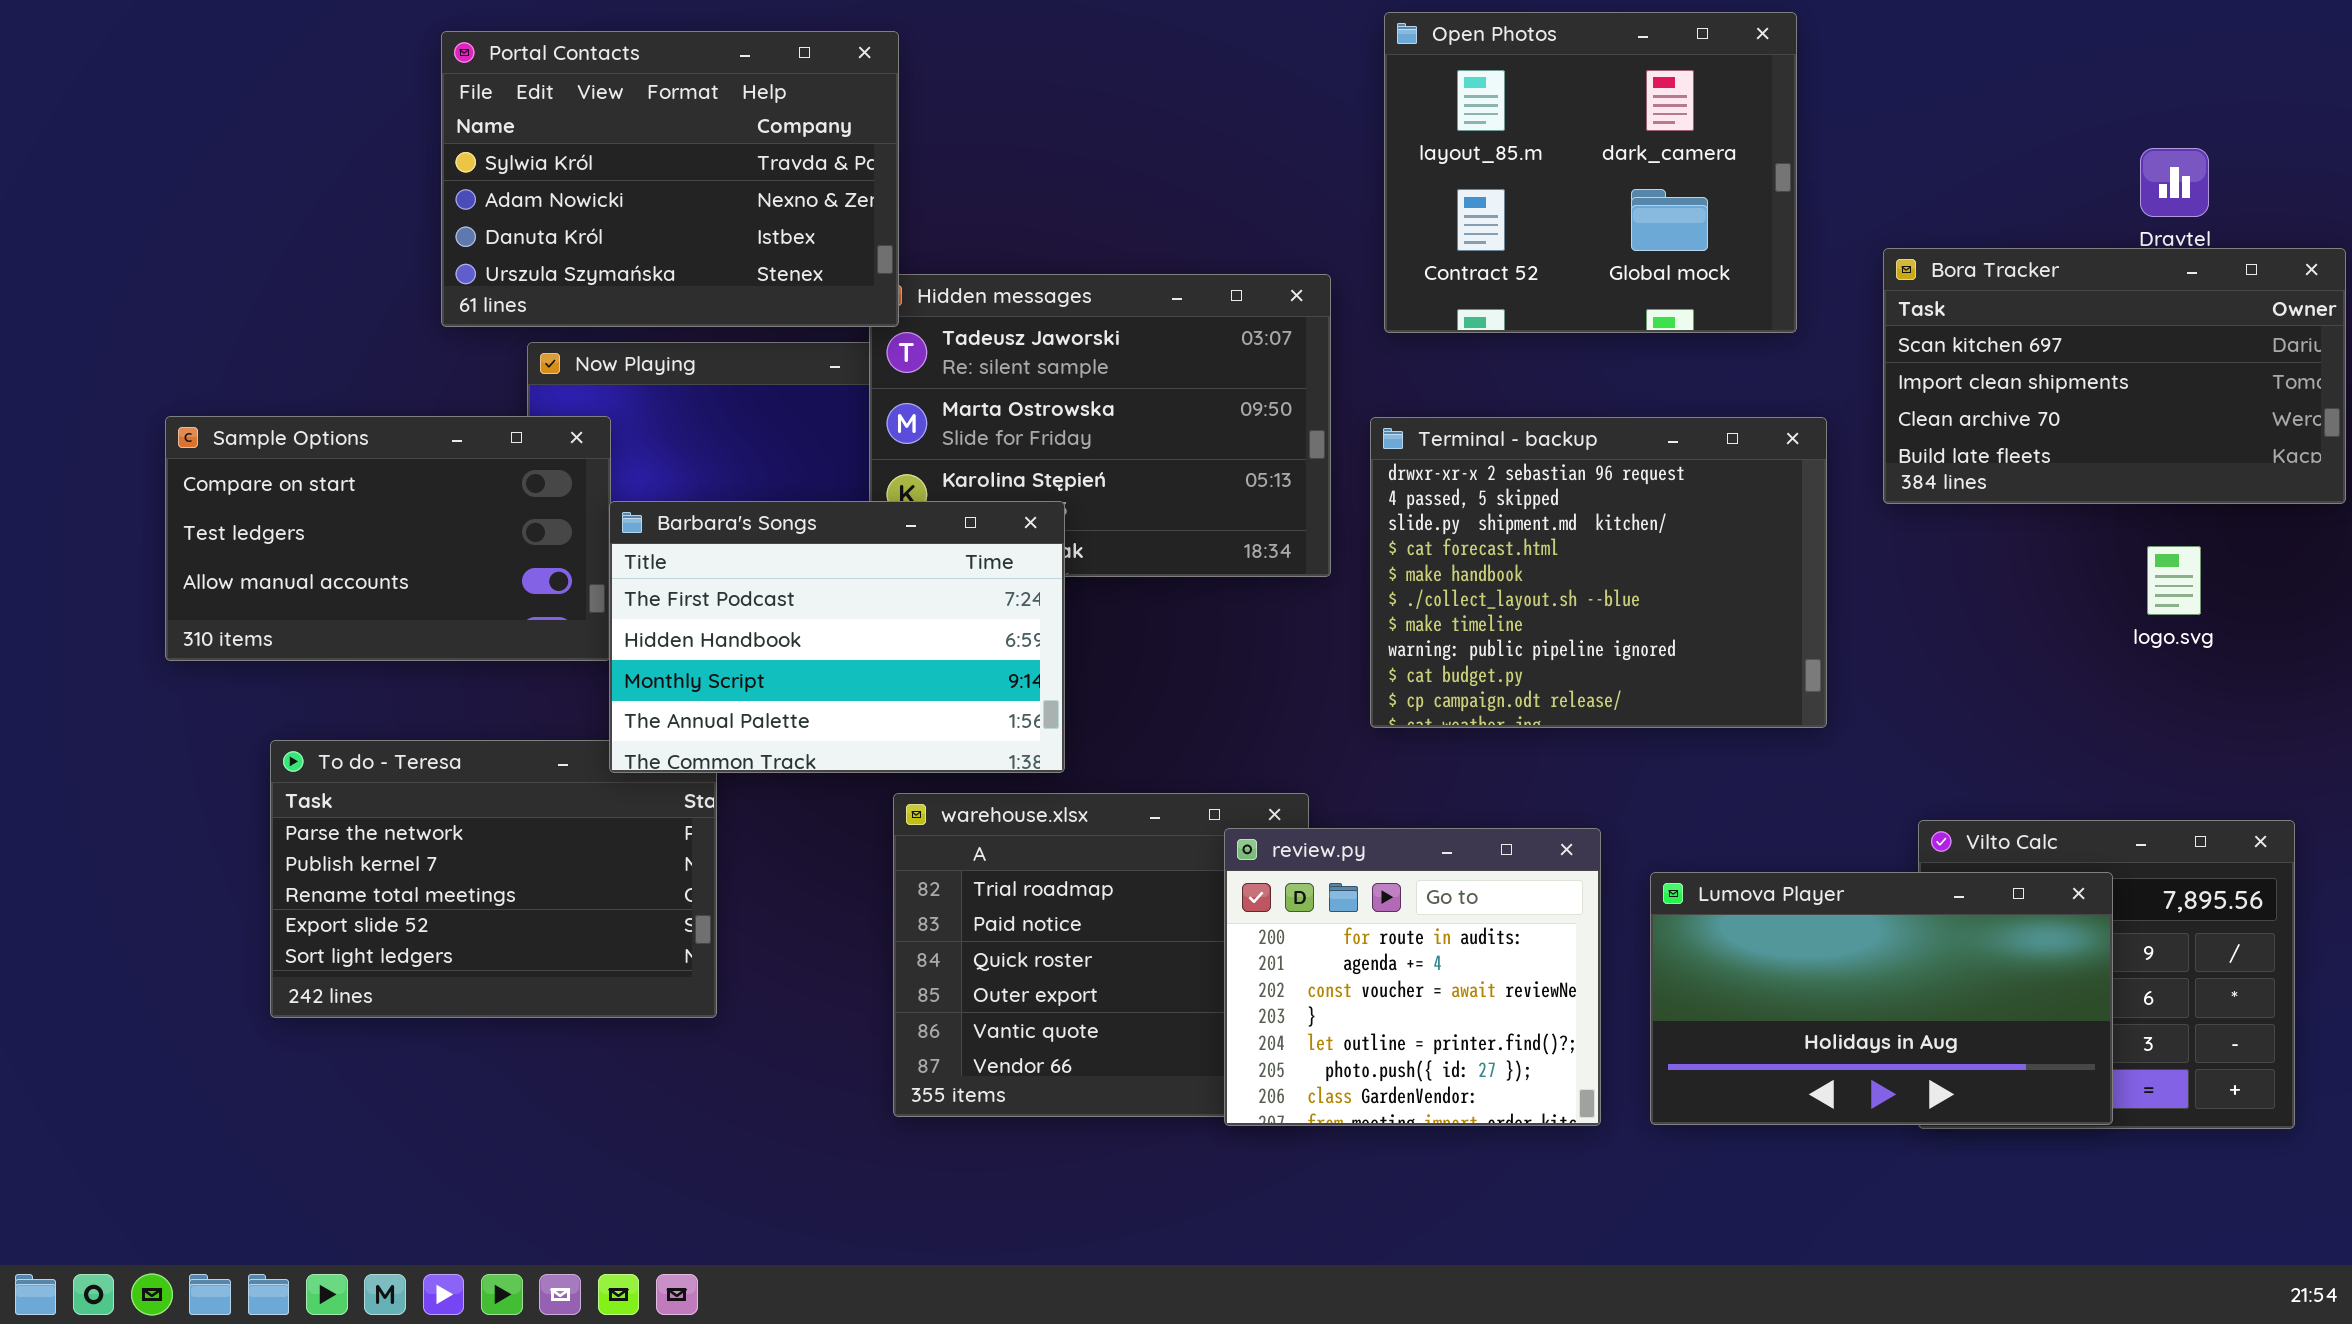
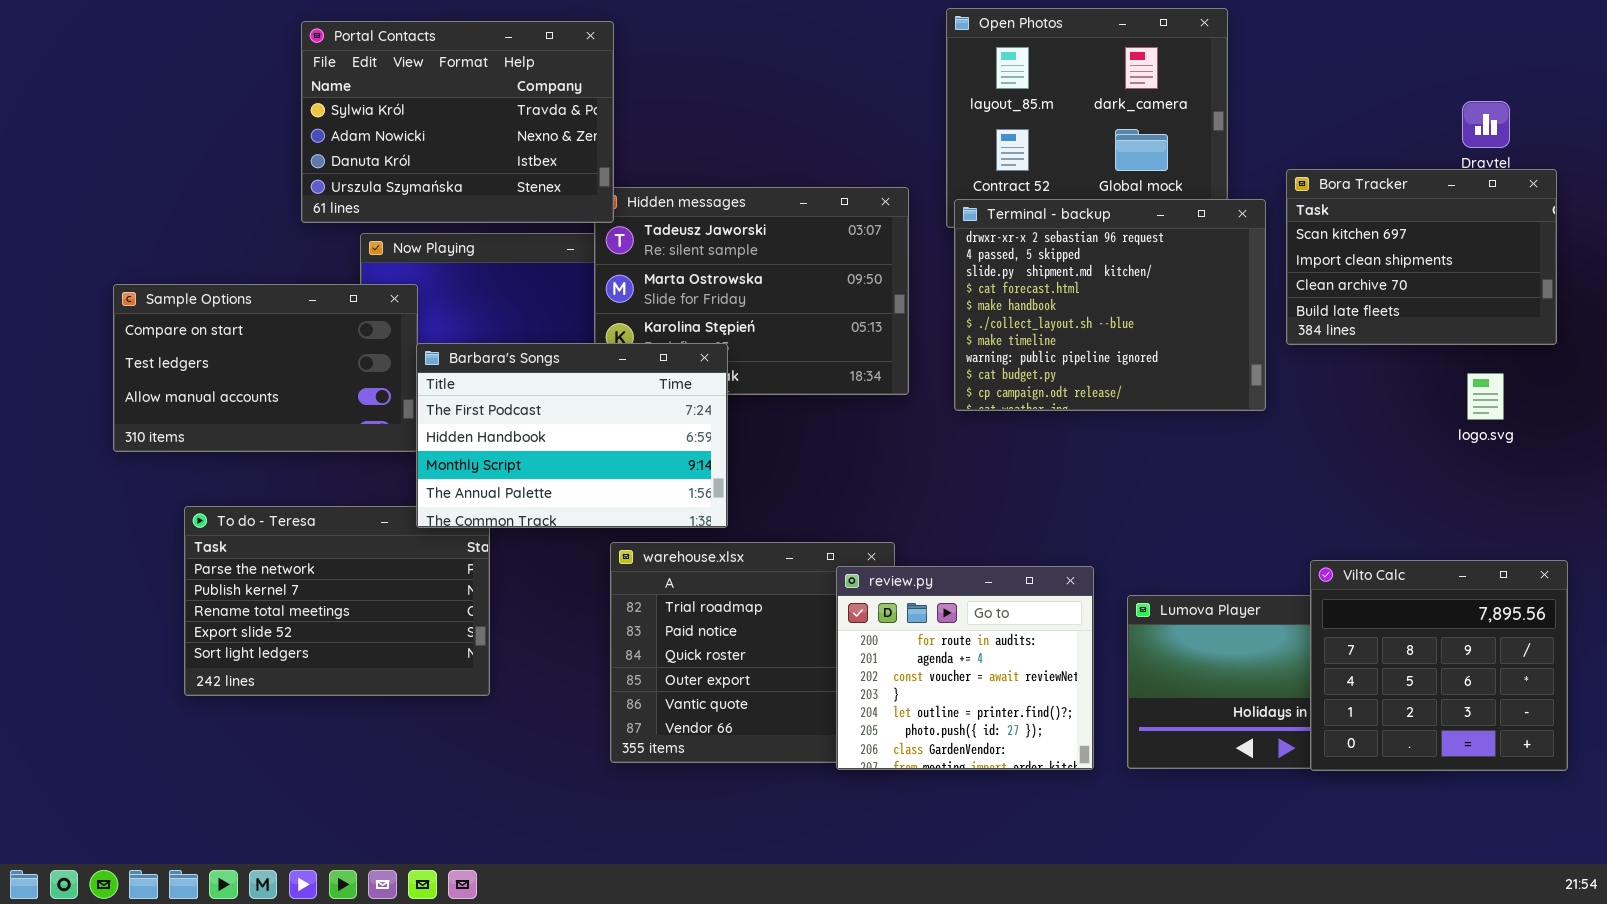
Bora Tracker: [1883,248,2346,504] -> [1286,169,1557,345], resized
Terminal - backup: [1370,417,1827,728] -> [954,199,1266,411], moved
Vilto Calc: [1918,820,2295,1129] -> [1310,560,1568,771], raised

